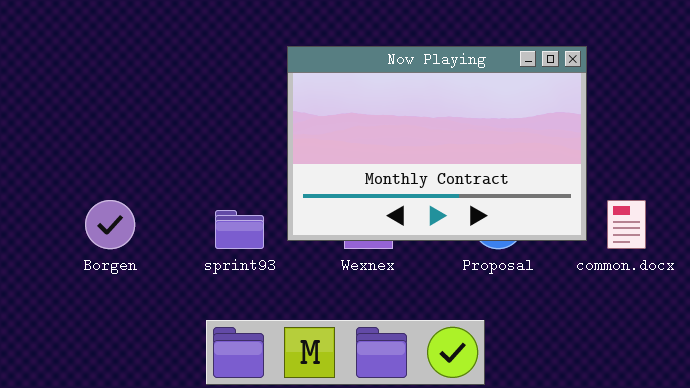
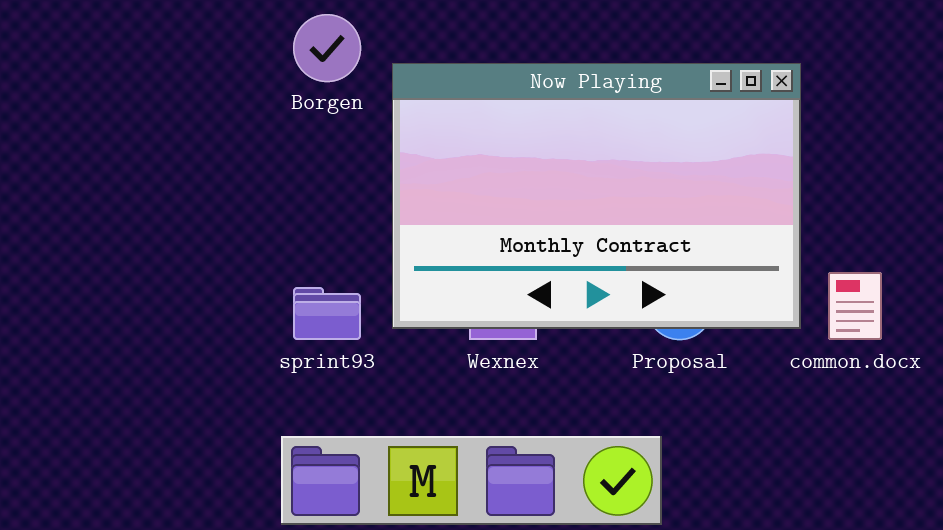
Borgen: [85,200,135,249] -> [293,14,361,82], moved

